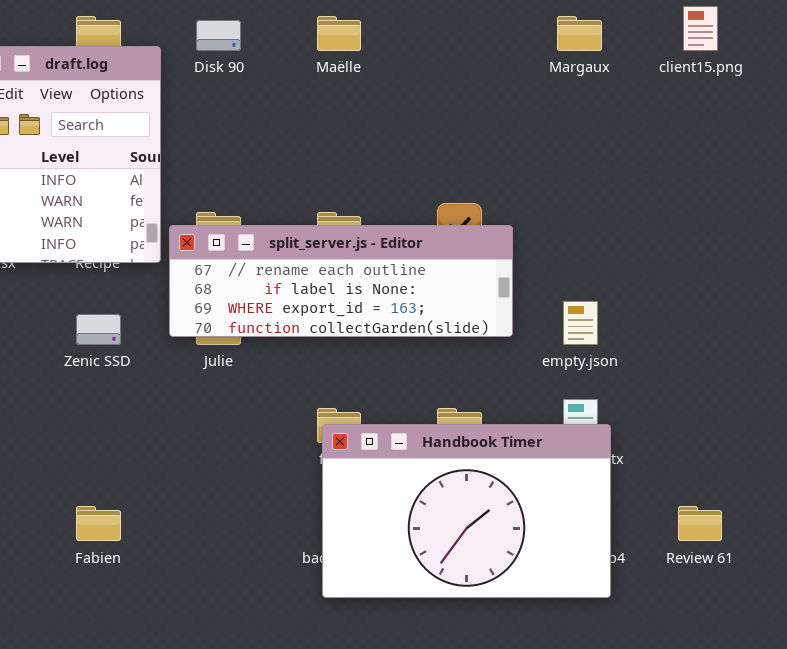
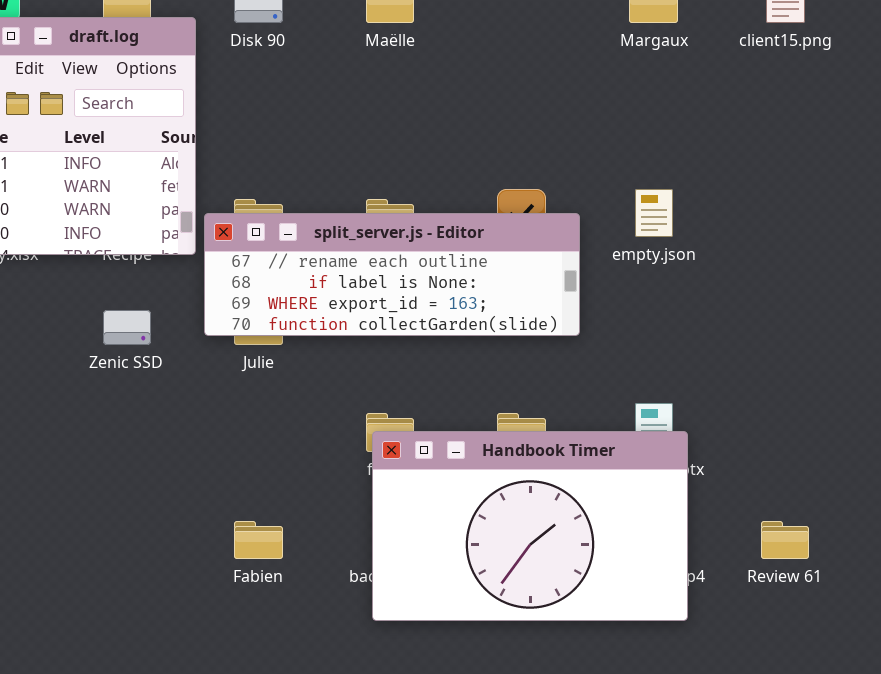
empty.json: [563,301,598,345] -> [635,189,673,237], moved
Fabien: [76,506,121,541] -> [234,521,283,559], moved

